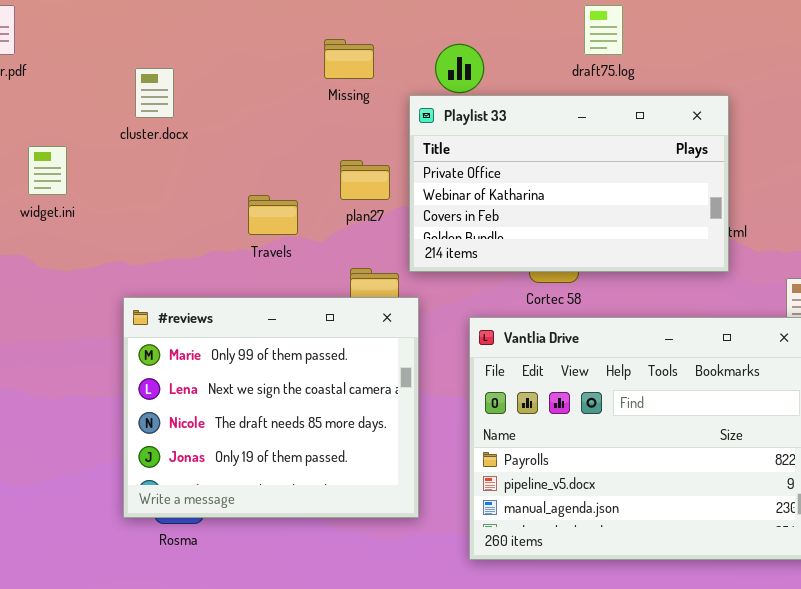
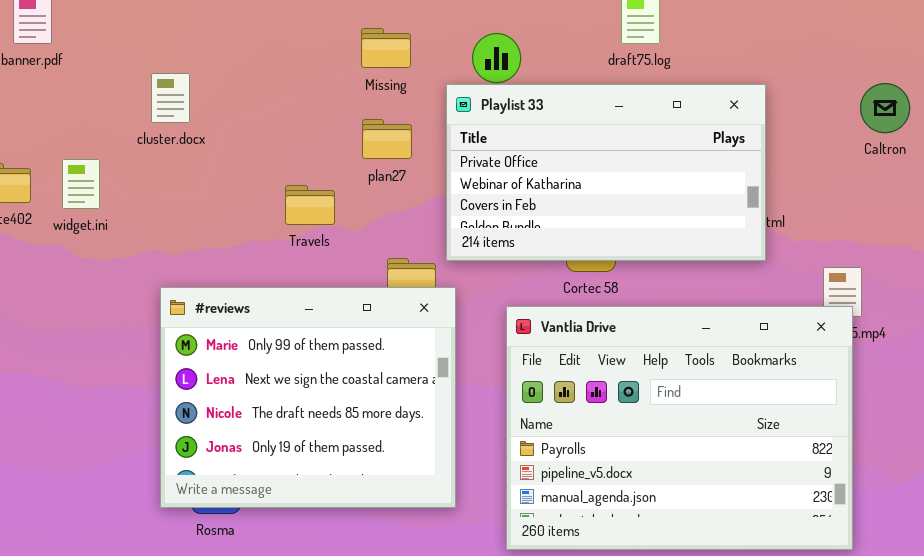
cluster.docx: [135,68,174,118] -> [151,73,190,123], moved
widget.ini: [28,146,67,195] -> [62,159,100,209], moved
plan27: [340,160,390,200] -> [362,119,412,159], moved

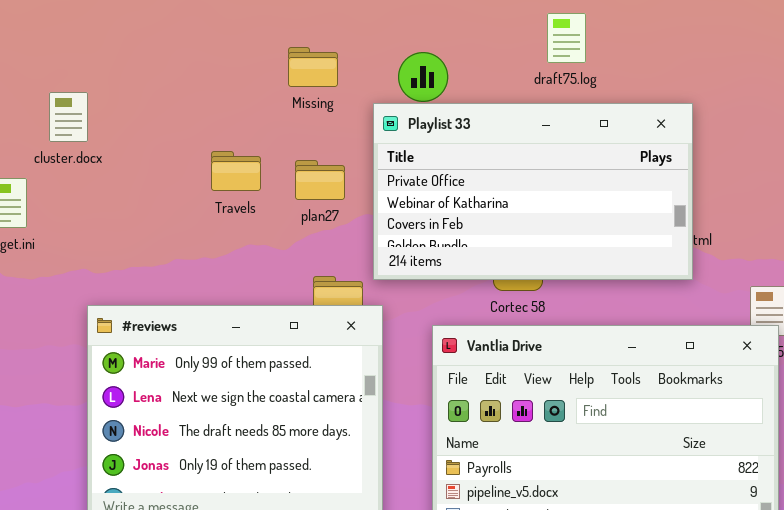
cluster.docx: [151,73,190,123] -> [49,92,88,142], moved
plan27: [362,119,412,159] -> [295,160,345,200], moved
Travels: [285,185,335,225] -> [211,151,261,191], moved

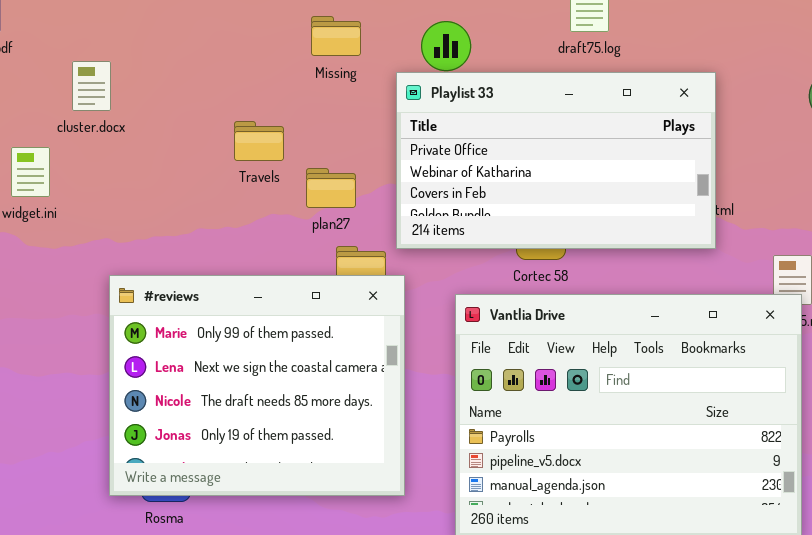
plan27: [295,160,345,200] -> [306,168,356,208], moved

